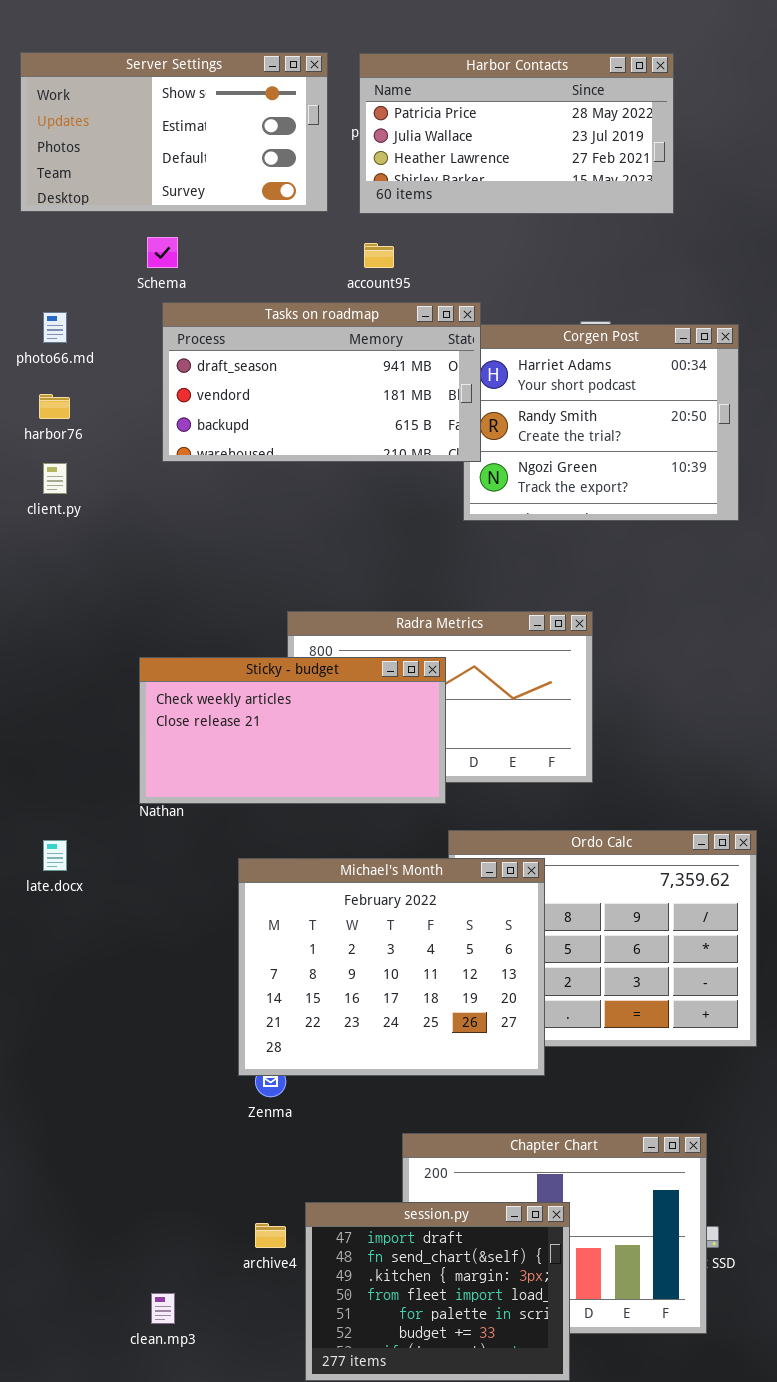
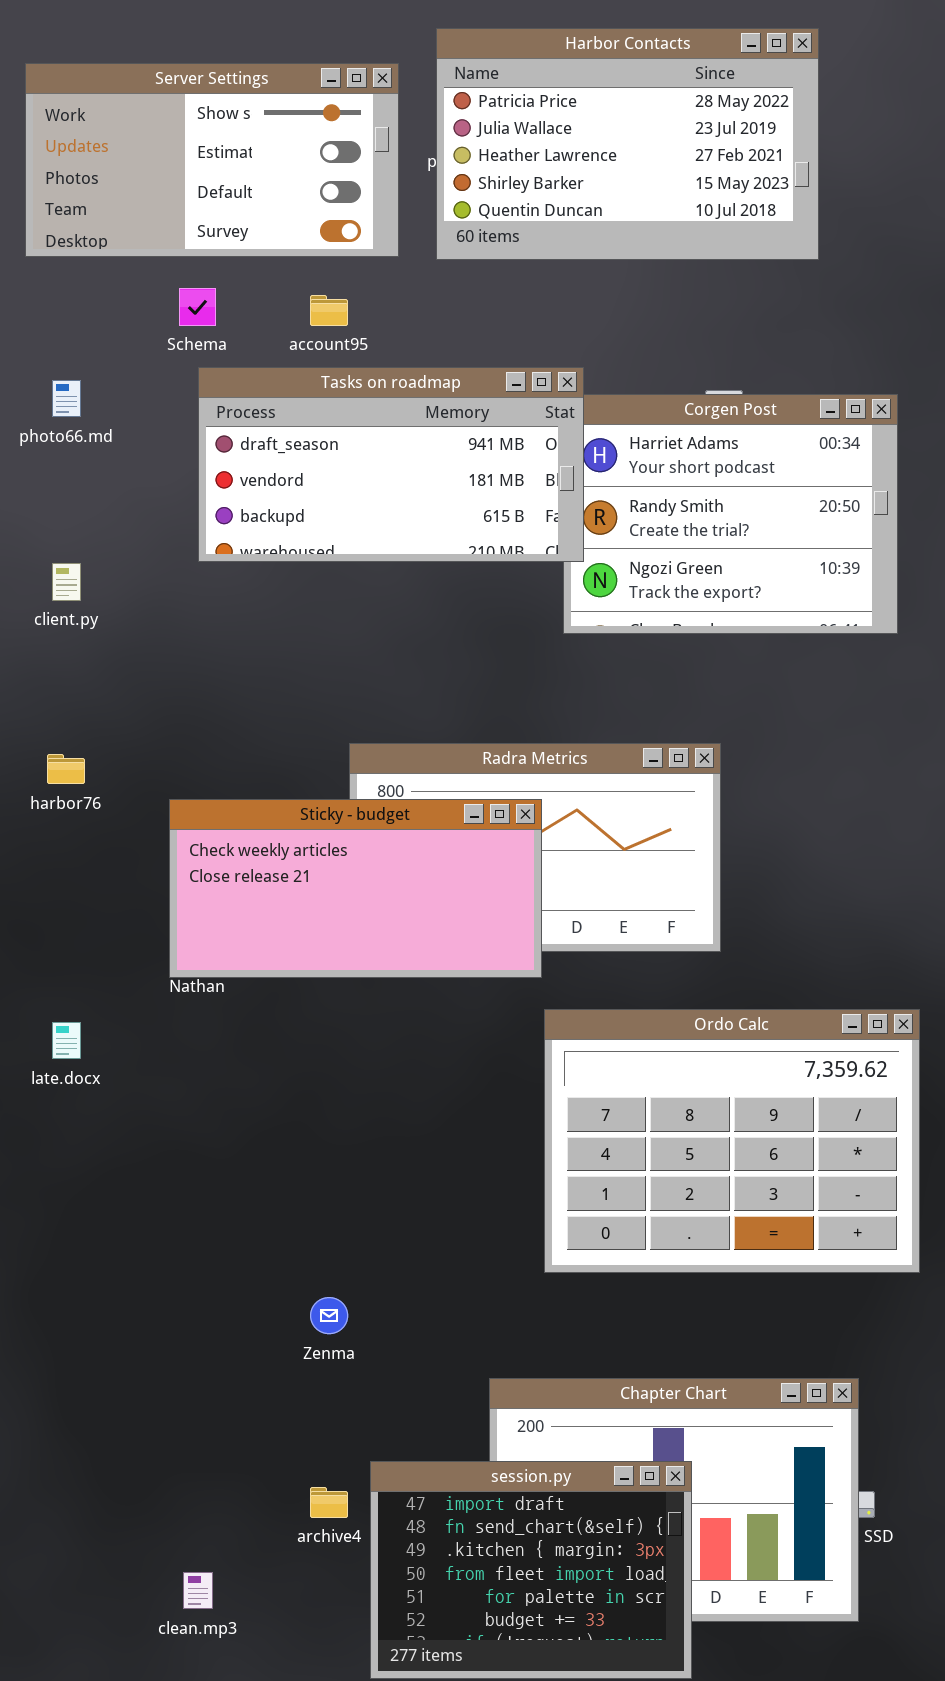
Harbor Contacts: [359,53,674,214] -> [436,28,819,260], resized
account95: [364,243,394,268] -> [310,295,348,326], moved
harbor76: [39,394,70,419] -> [47,754,85,784], moved
Michael's Month: [238,858,545,1076] -> none, closed

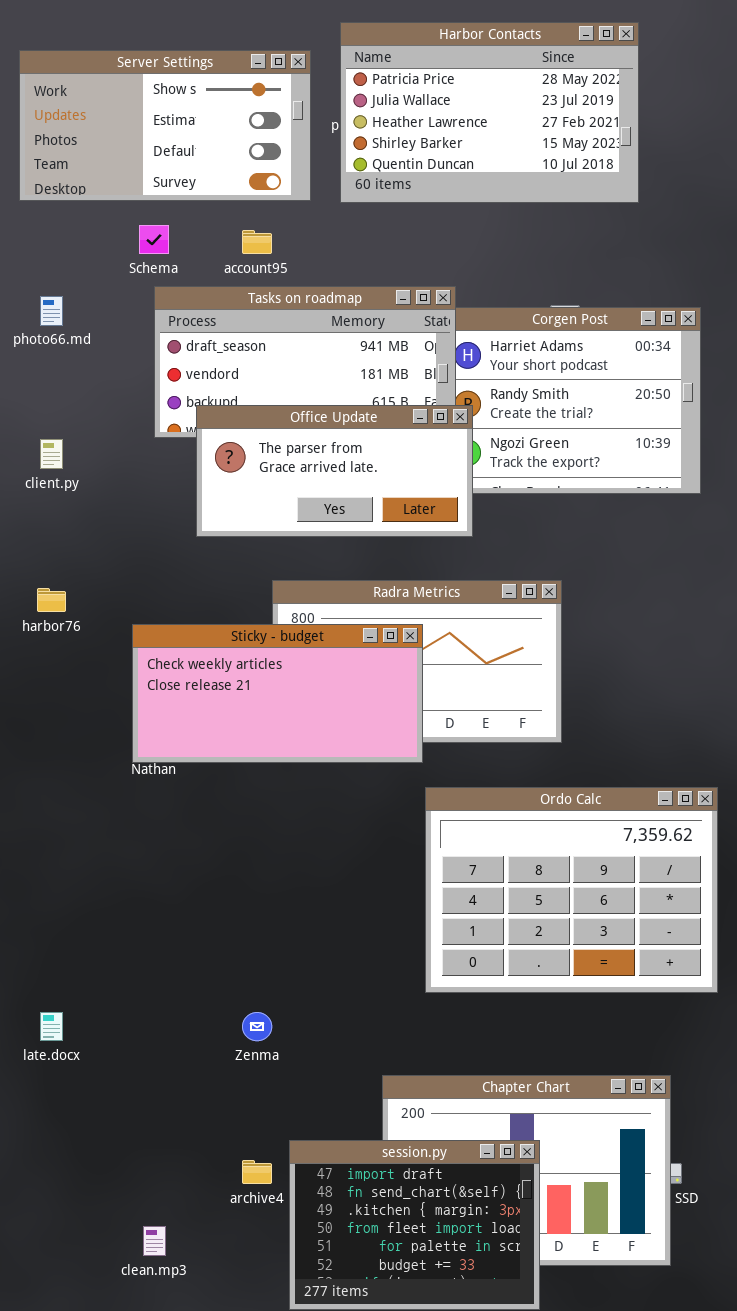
Office Update: none -> [196,405,473,537], opened
late.docx: [52,1022,81,1059] -> [40,1012,63,1041], moved

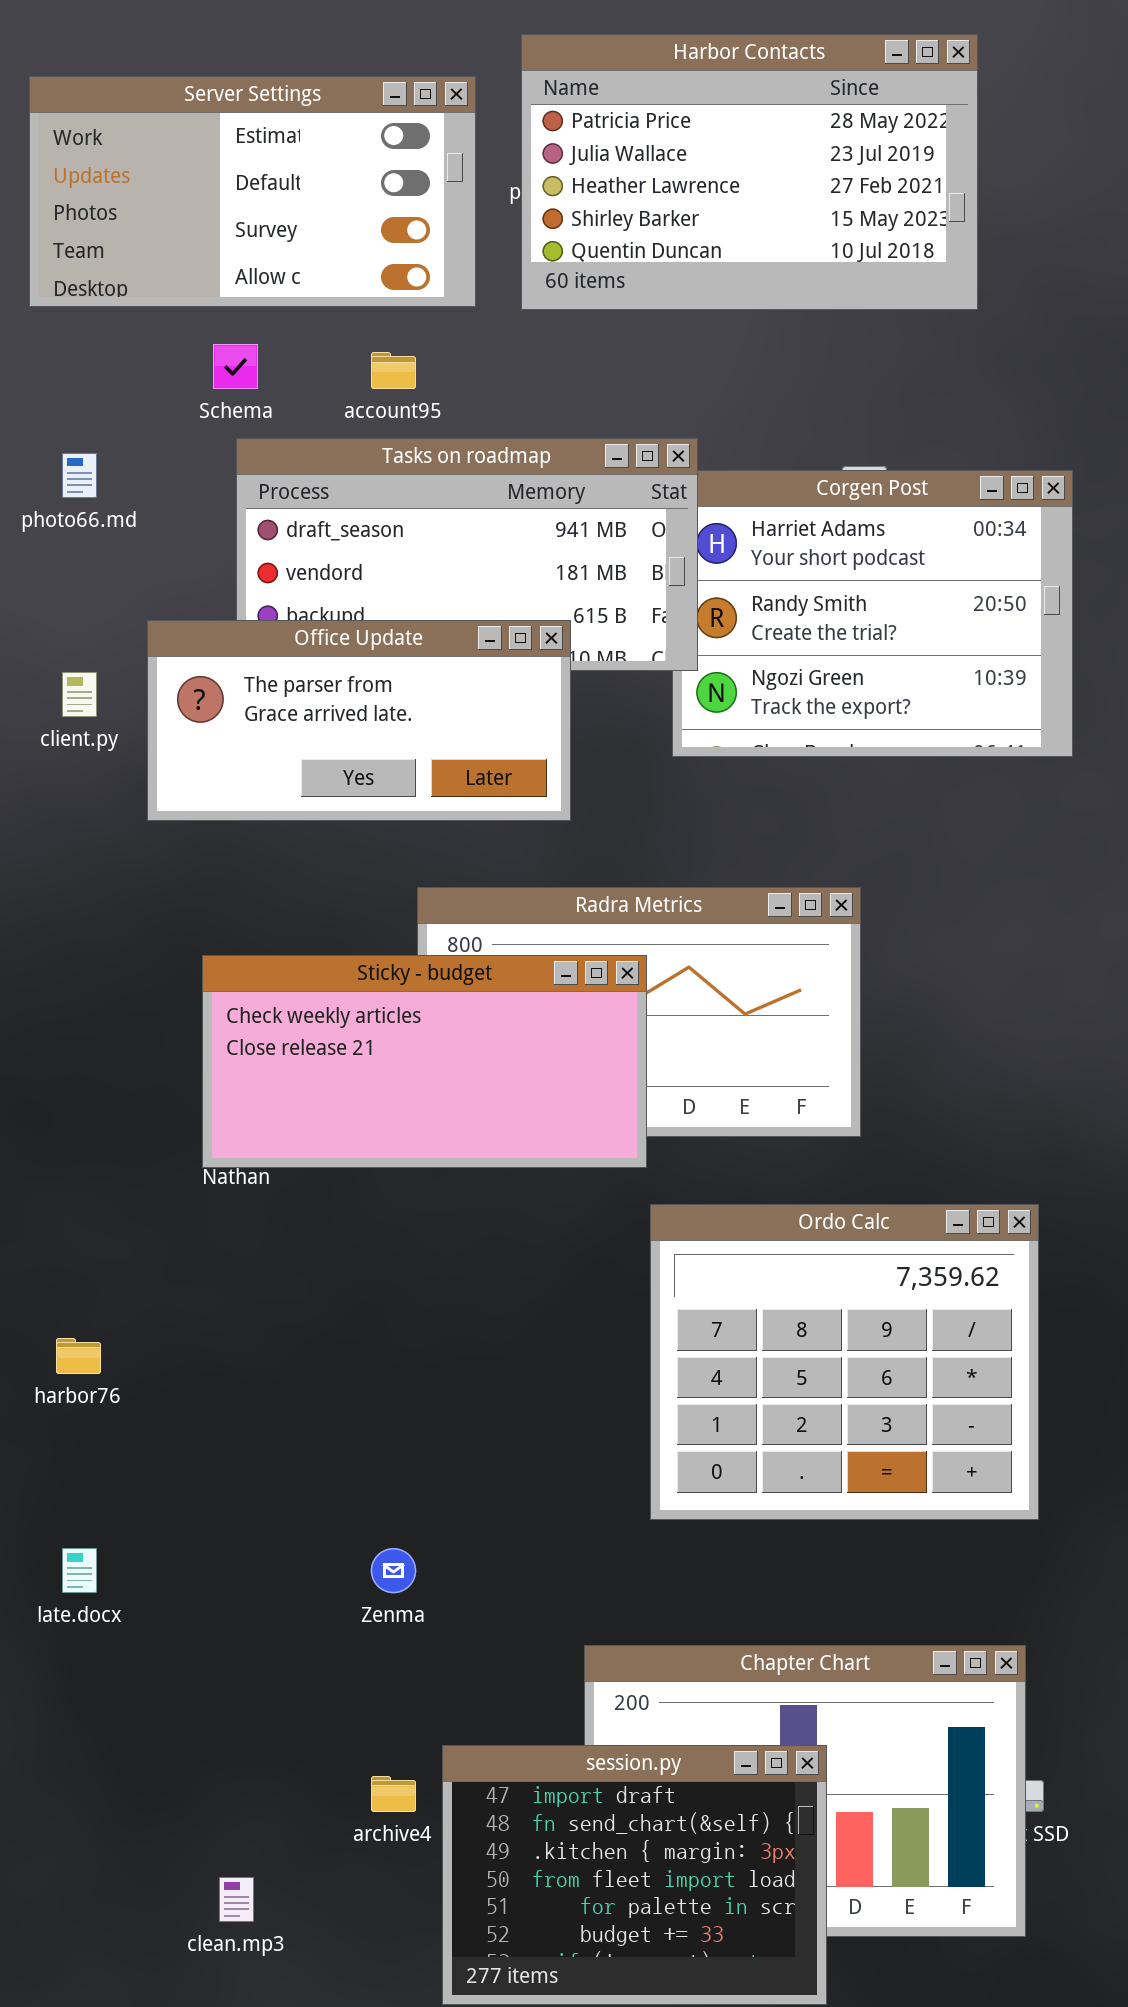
Server Settings: [19,50,311,201] -> [29,76,476,307], scrolled down 1 row
Office Update: [196,405,473,537] -> [147,620,571,821], moved
harbor76: [37,588,66,612] -> [56,1338,101,1374], moved
Ordo Calc: [425,787,718,993] -> [650,1204,1039,1520], resized

